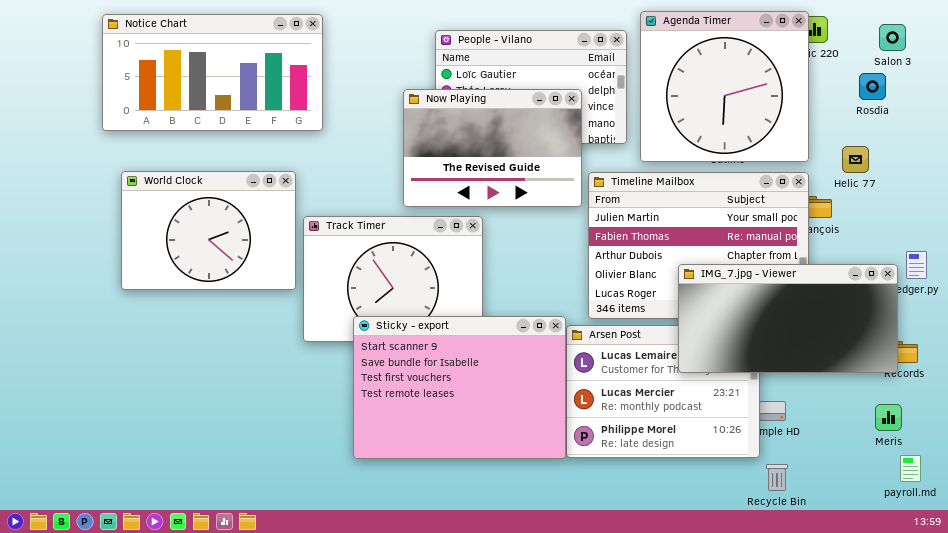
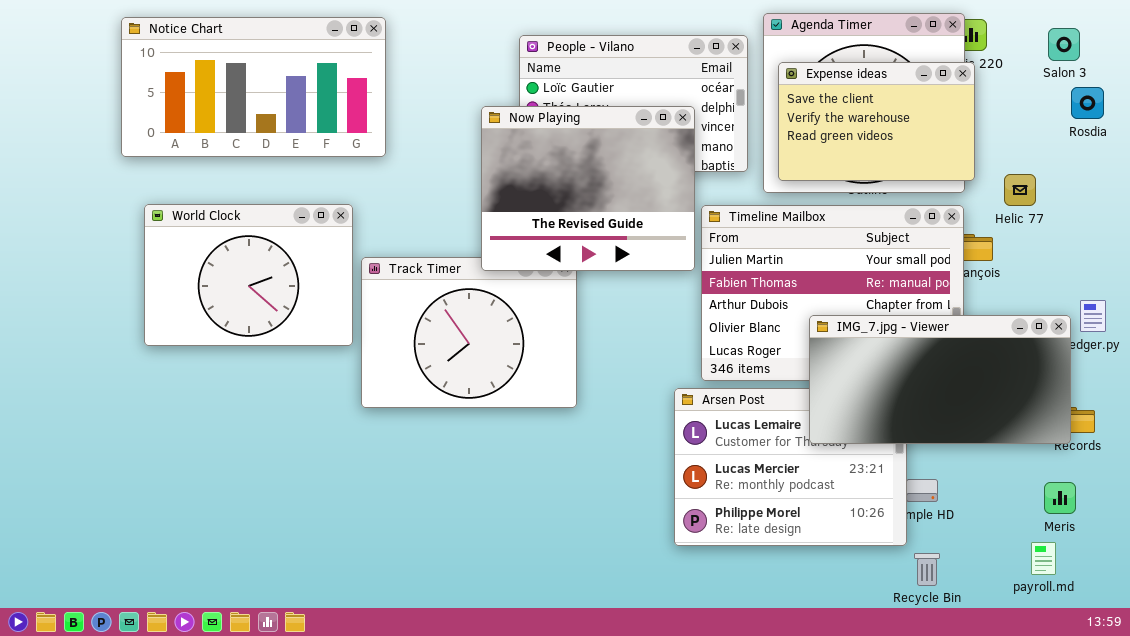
Expense ideas: none -> [778,62,975,181], opened
Rosdia: [859,73,886,100] -> [1071,87,1104,119], moved
Now Playing: [403,89,582,207] -> [481,106,695,271], resized
Sticky - export: [353,316,566,459] -> none, closed
payroll.md: [900,455,921,482] -> [1031,542,1056,575], moved

